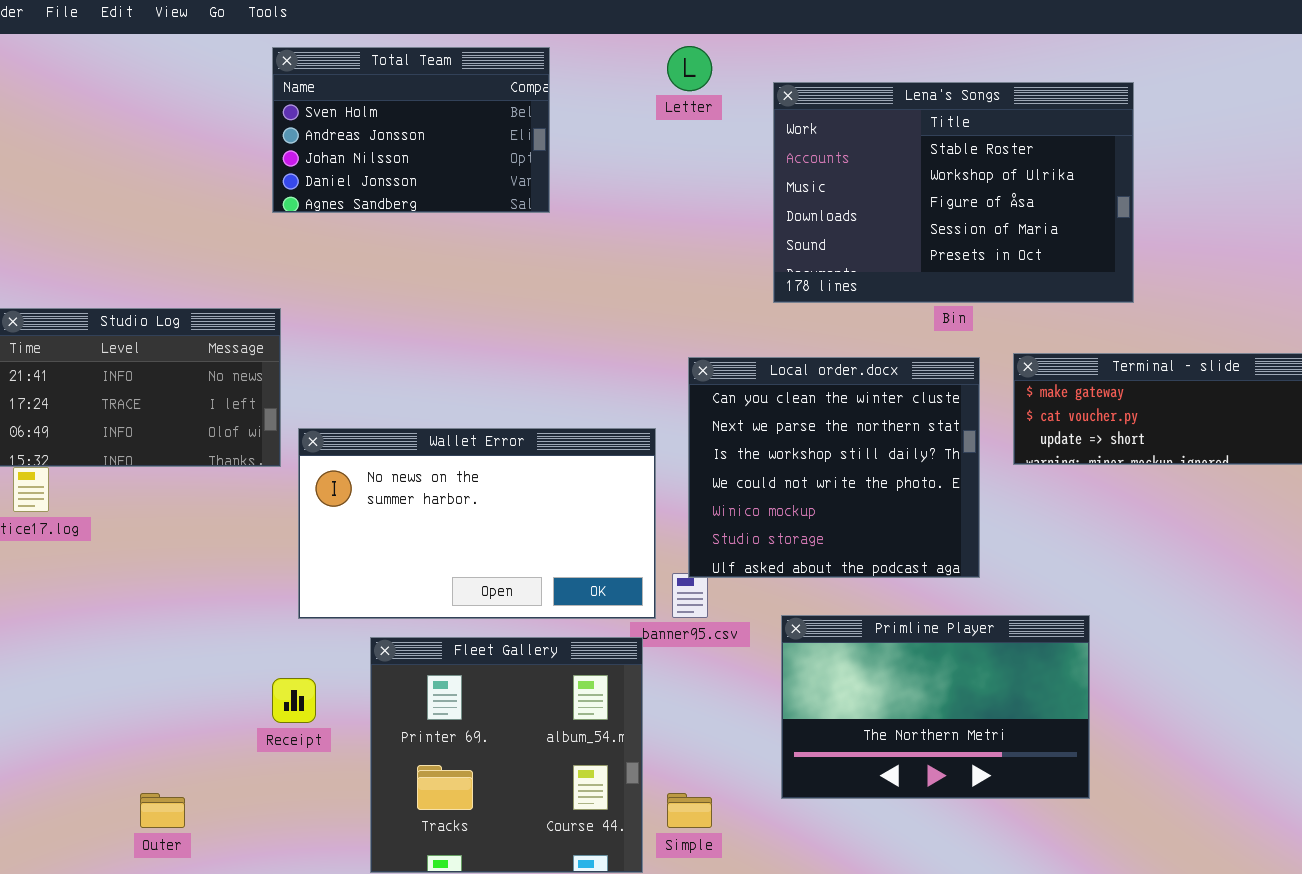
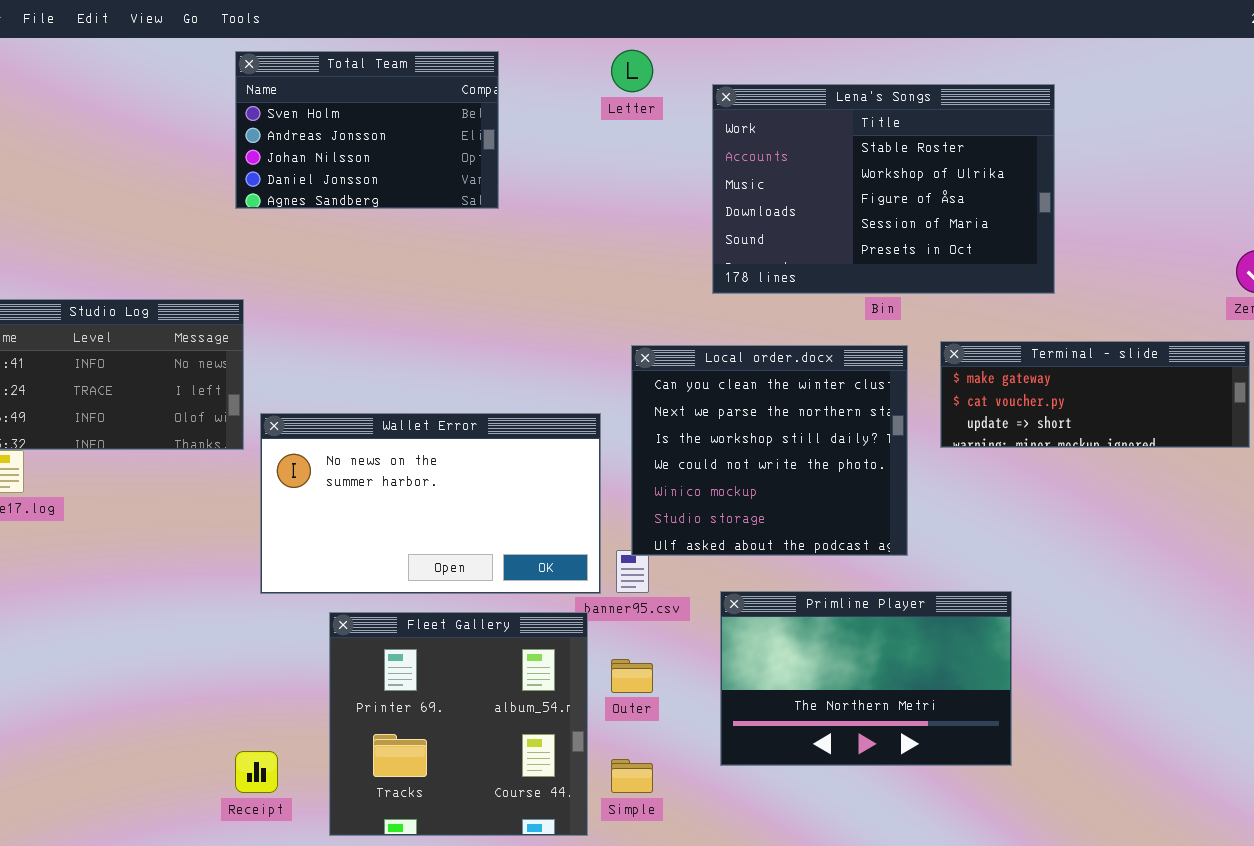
Receipt: [272,678,316,723] -> [235,751,278,793], moved
Outer: [140,793,185,828] -> [611,659,653,693], moved

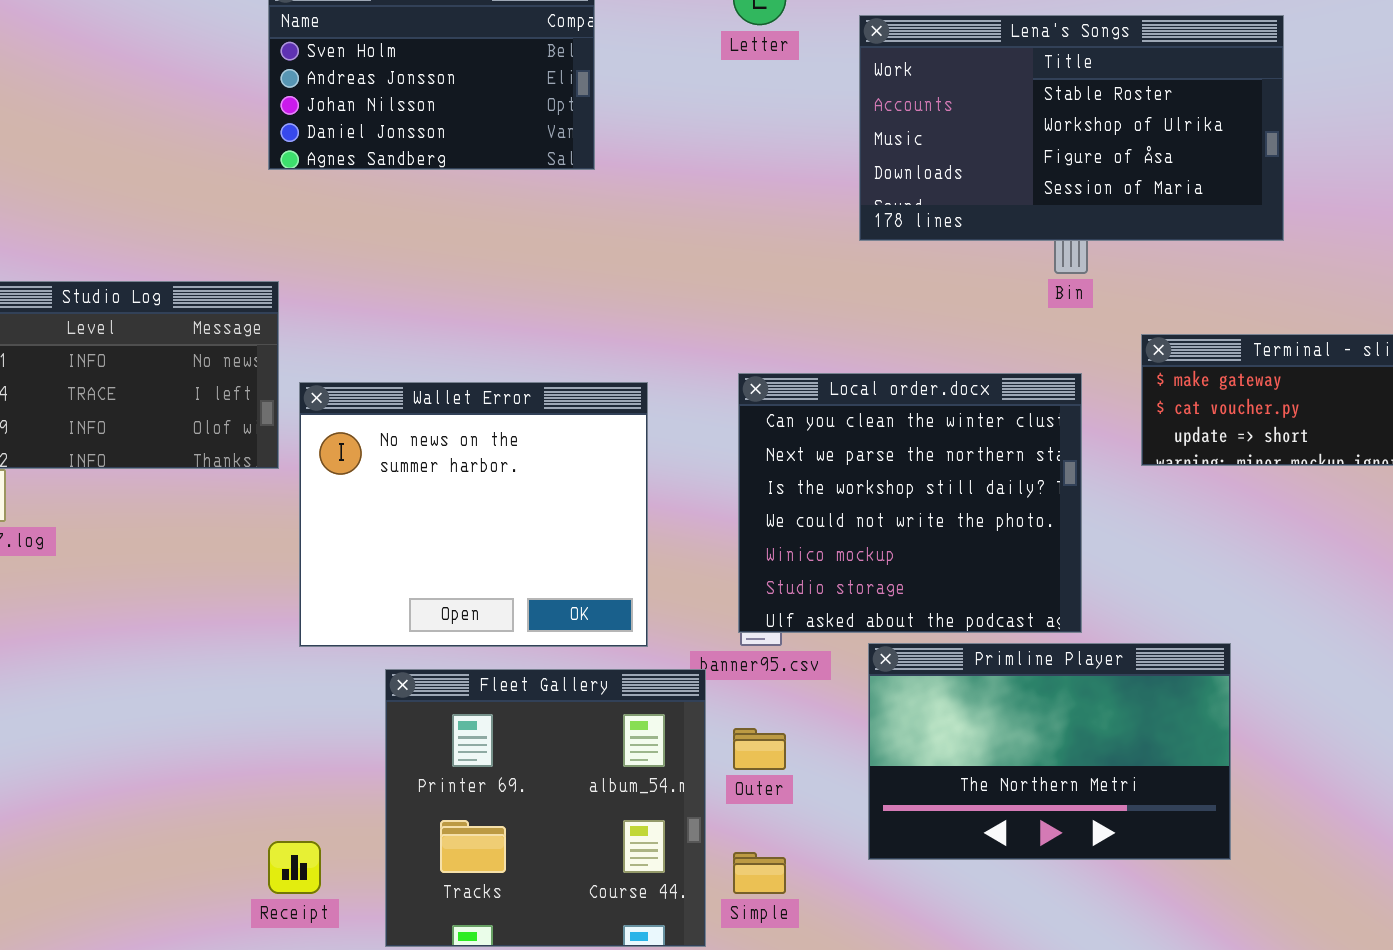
Lena's Songs: [712,84,1055,294] -> [859,15,1284,241], resized
Local order.docx: [631,345,908,556] -> [738,373,1082,633], moved
Wallet Error: [260,413,601,594] -> [299,382,648,647], resized

